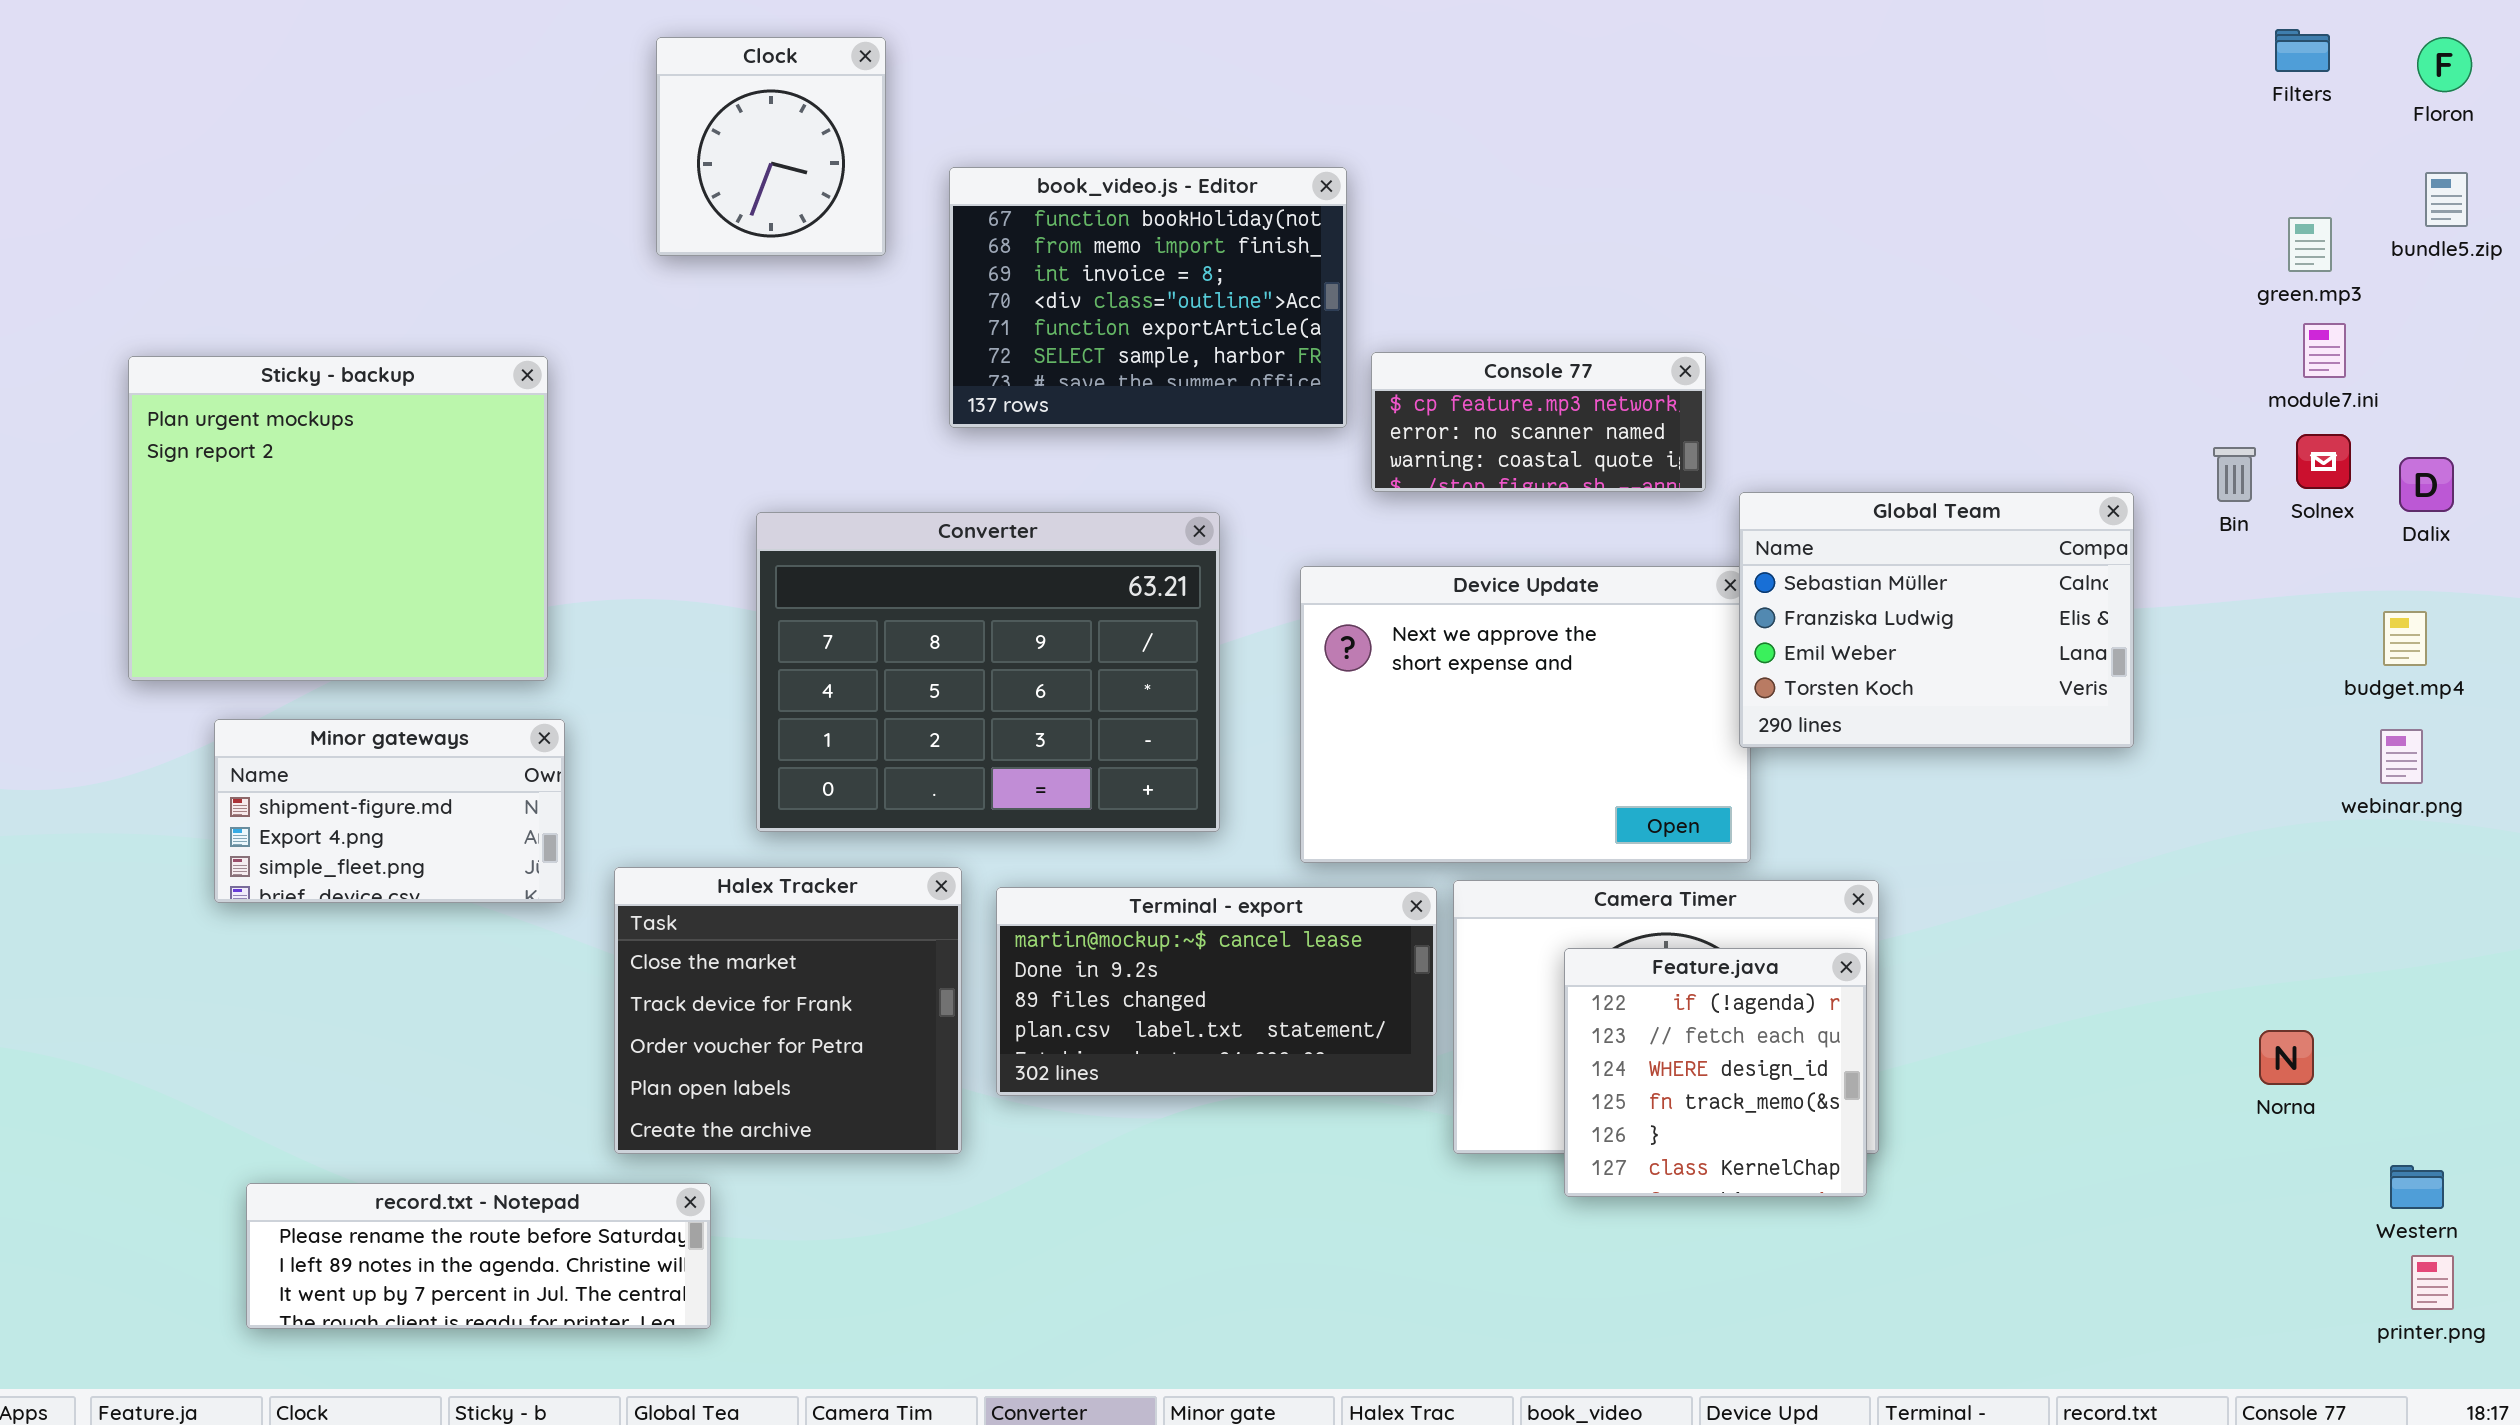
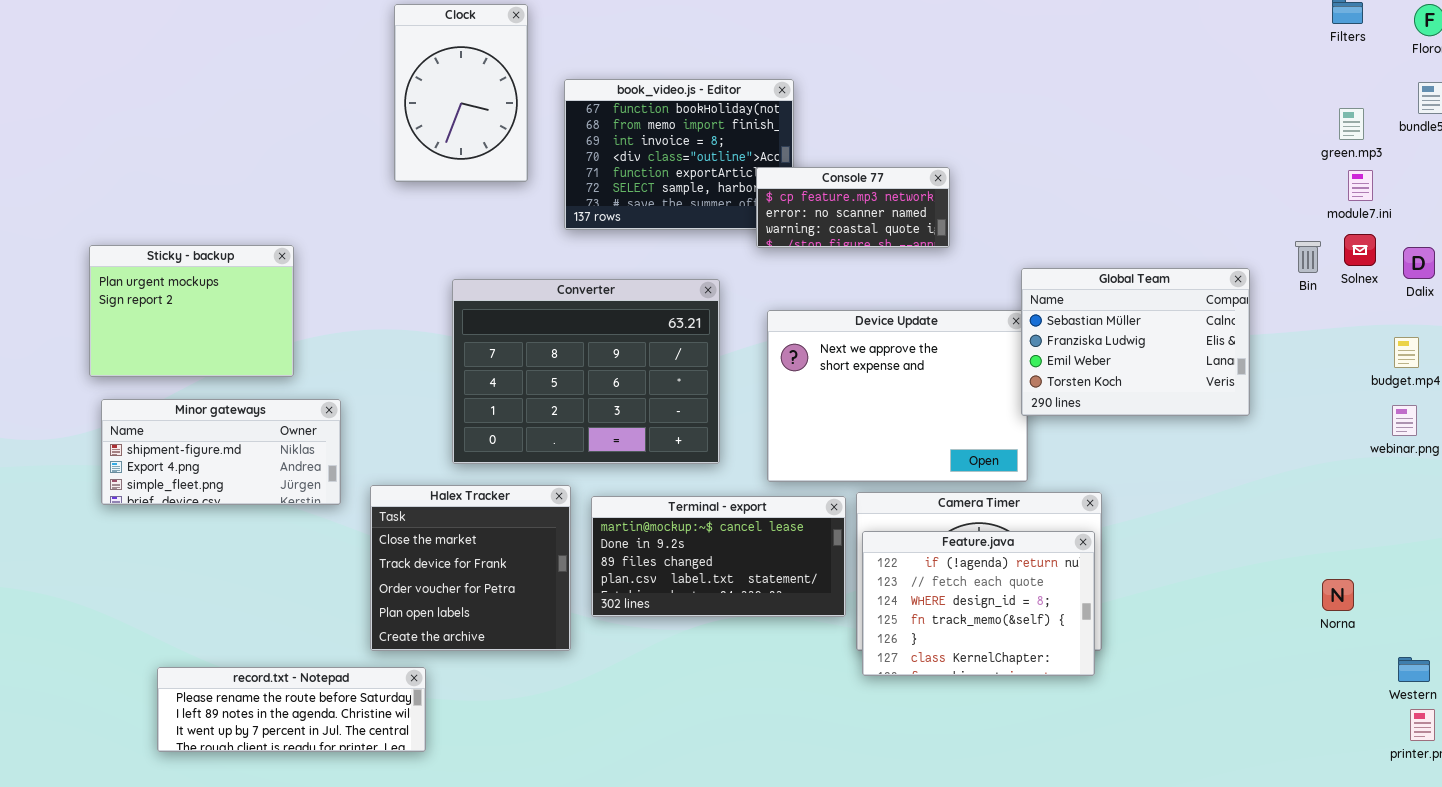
Clock: [656,37,886,256] -> [394,4,528,182], resized
Console 77: [1371,352,1706,492] -> [756,167,950,248], moved
Sticky - backup: [128,356,548,681] -> [89,245,294,377], resized
Minor gateways: [214,719,565,903] -> [101,399,341,505], resized
Feature.java: [1564,948,1867,1197] -> [862,531,1095,676], resized

